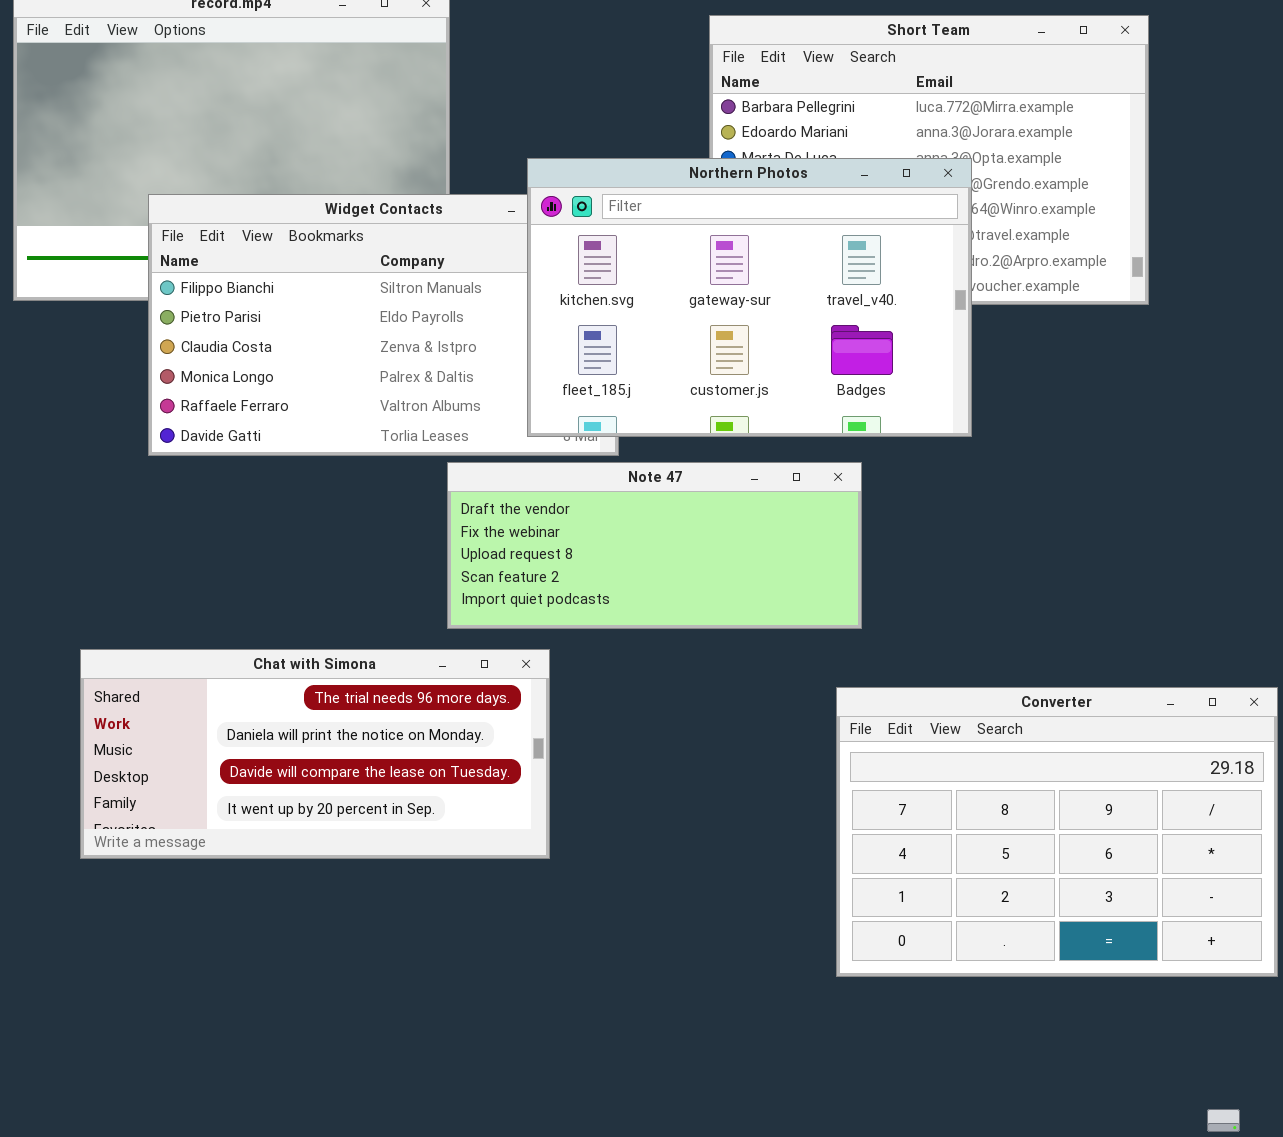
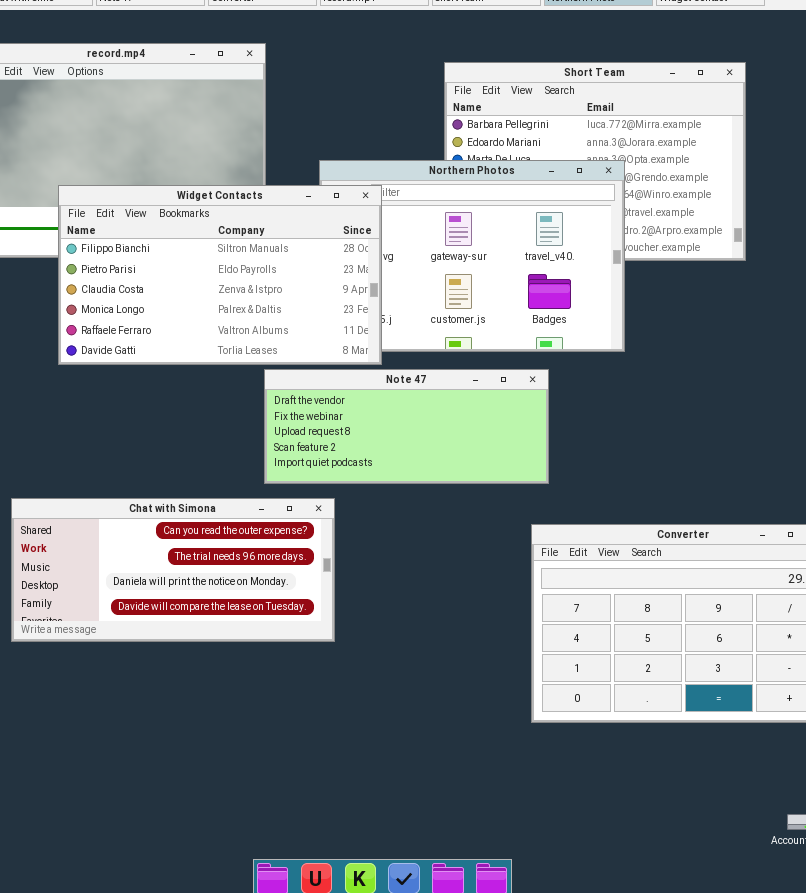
Widget Contacts: [148,194,619,456] -> [58,185,382,365], raised
Chat with Simona: [80,649,550,859] -> [11,498,335,642], scrolled up 1 row

